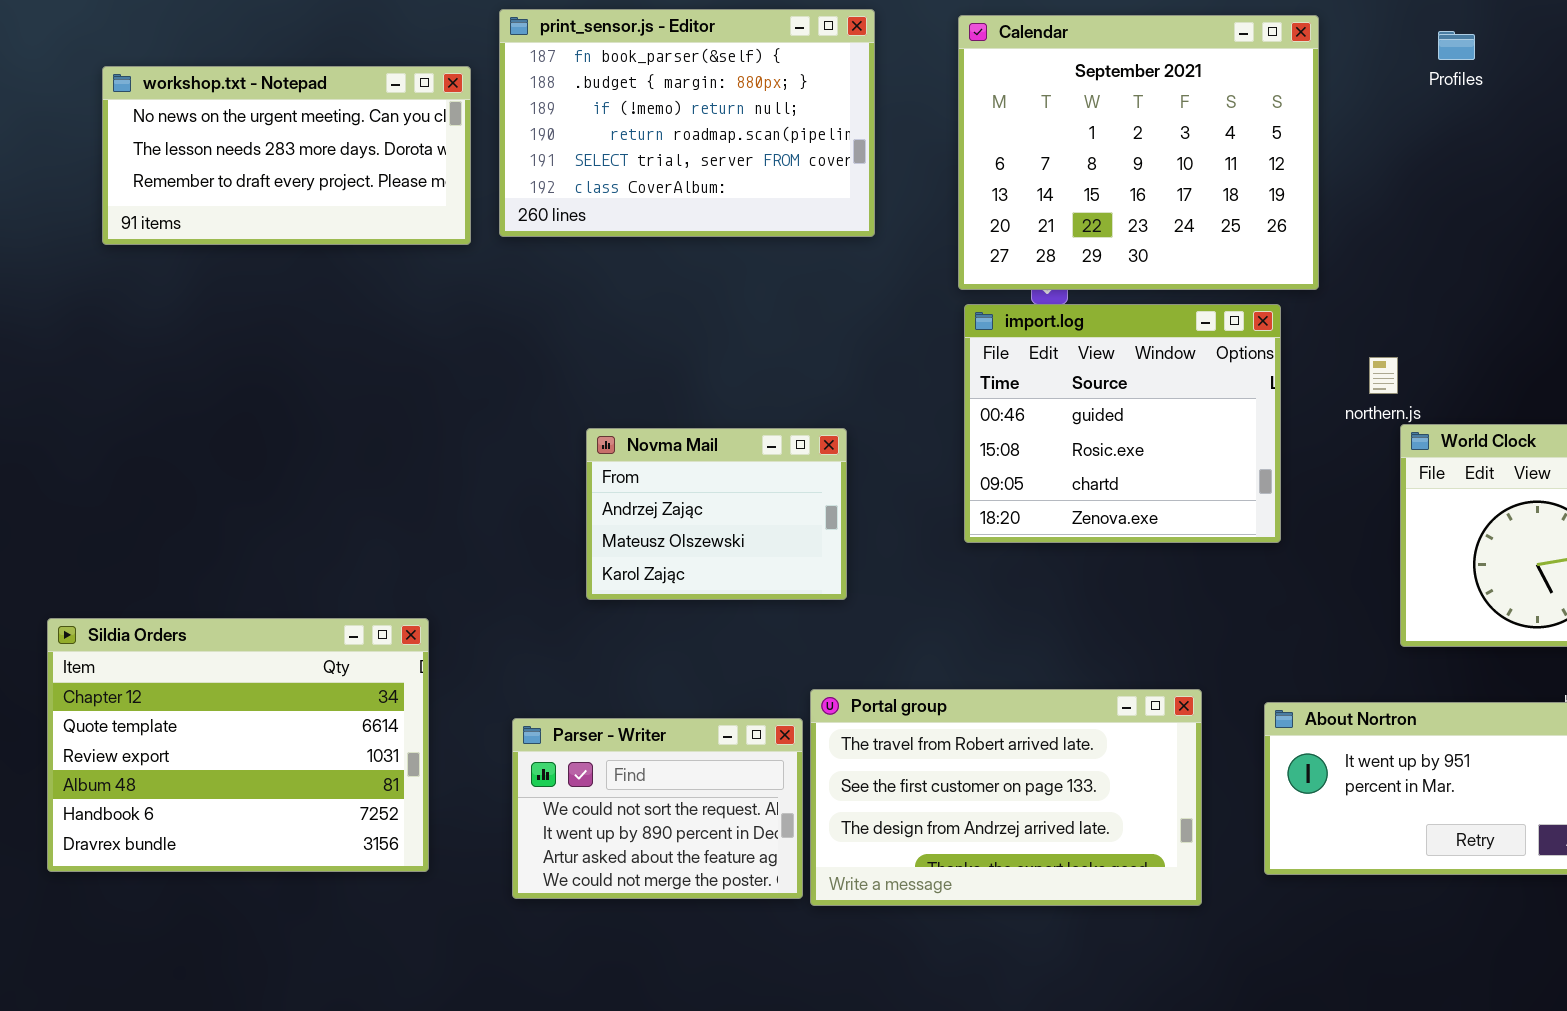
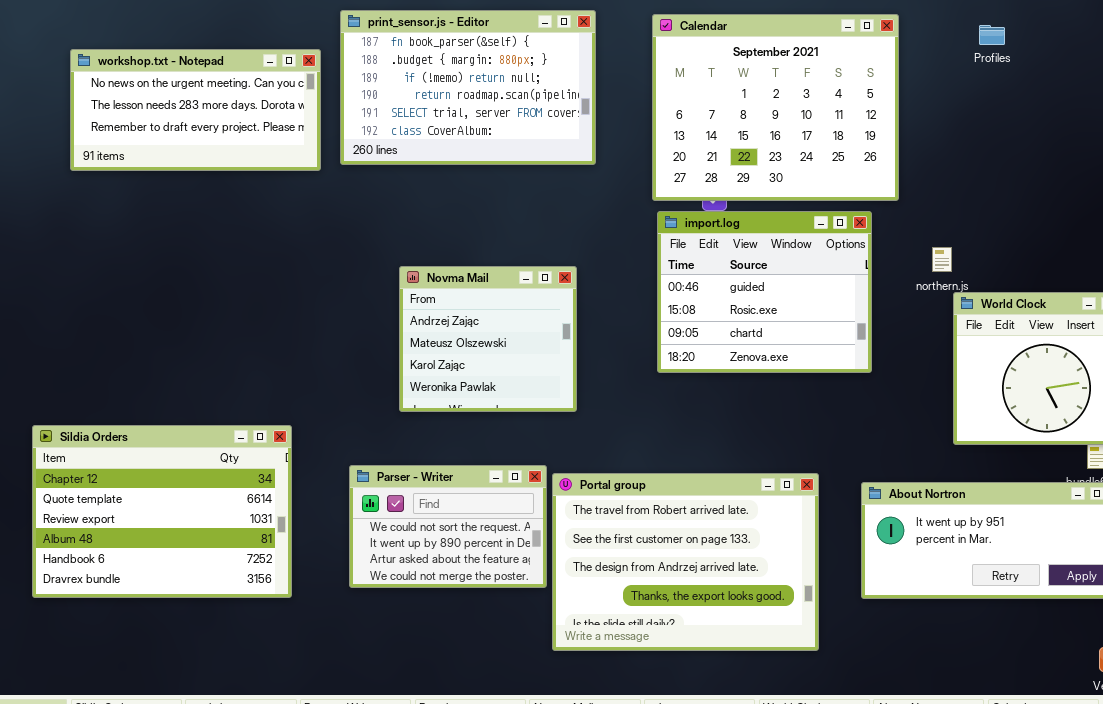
Novma Mail: [586,428,847,600] -> [399,266,577,412], resized
Portal group: [810,689,1202,906] -> [552,473,819,651], resized
Parser - Writer: [512,718,803,899] -> [349,465,547,588], moved

